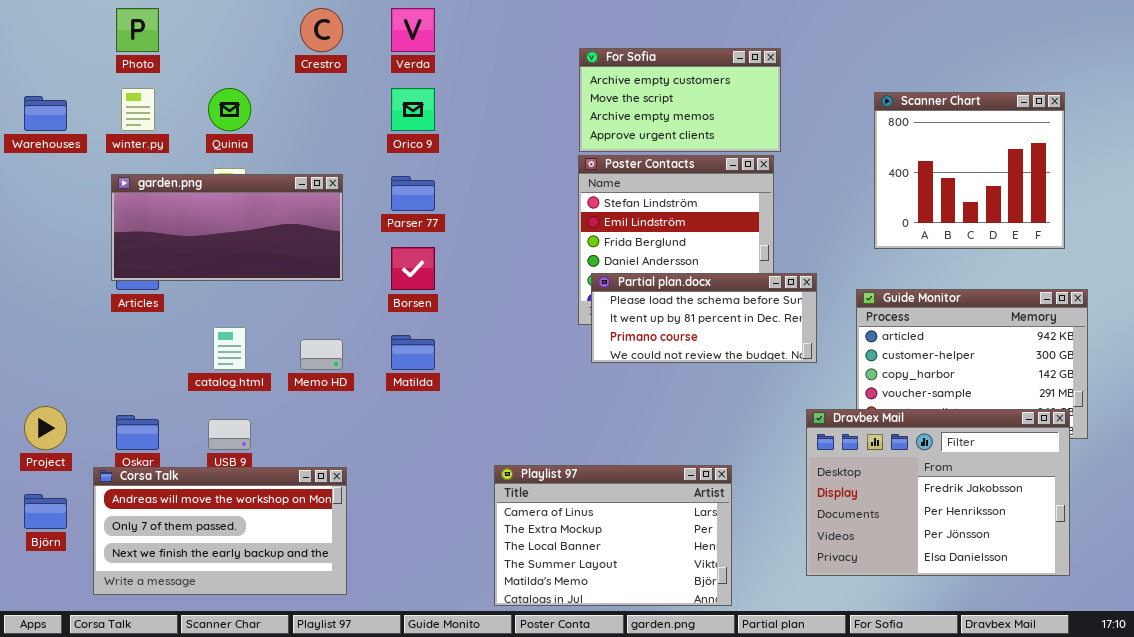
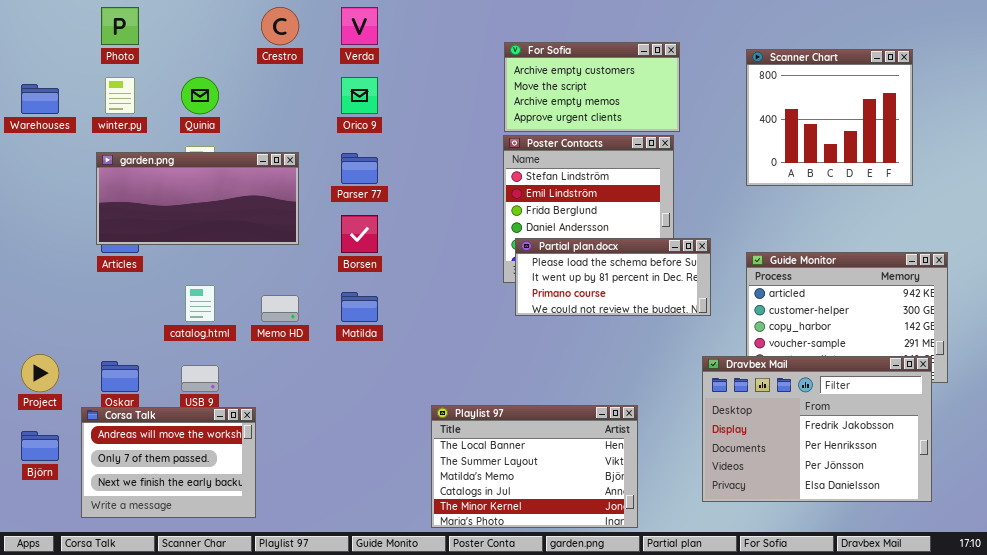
Scanner Chart: [874,92,1065,249] -> [746,49,913,186], moved
Playlist 97: [494,465,732,606] -> [431,405,638,528], scrolled down 2 rows
Corsa Talk: [93,467,347,595] -> [81,407,256,518], resized

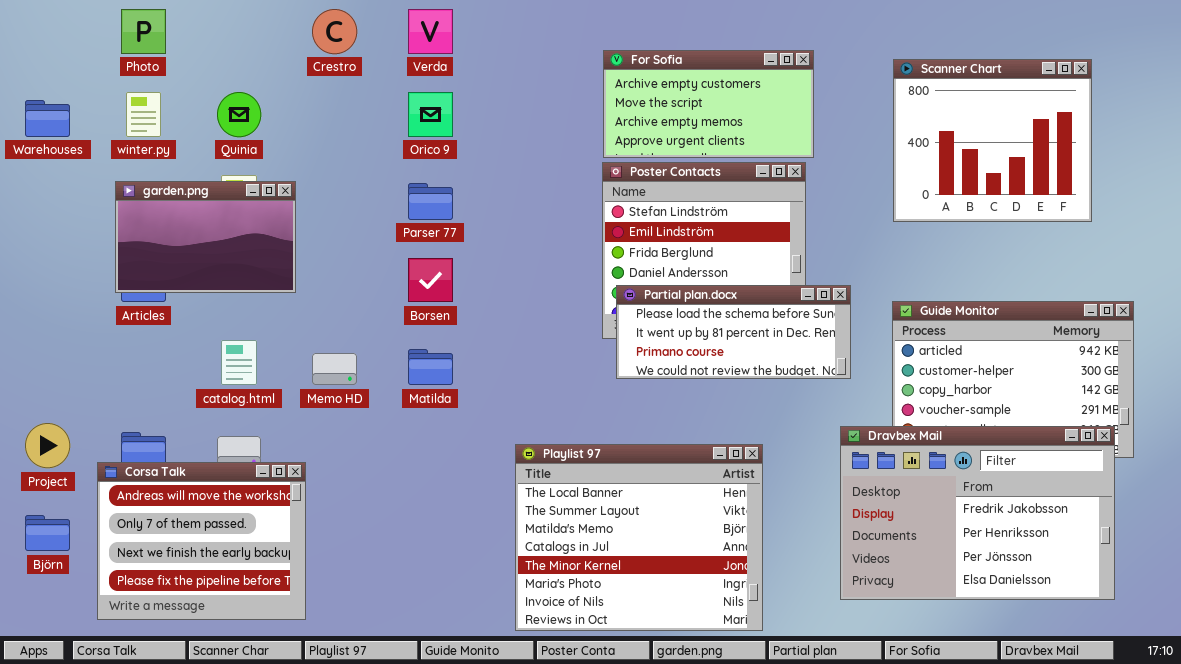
garden.png: [96,152,299,245] -> [115,181,296,293], resized
Playlist 97: [431,405,638,528] -> [515,444,763,631], resized
Corsa Talk: [81,407,256,518] -> [97,462,306,620], resized

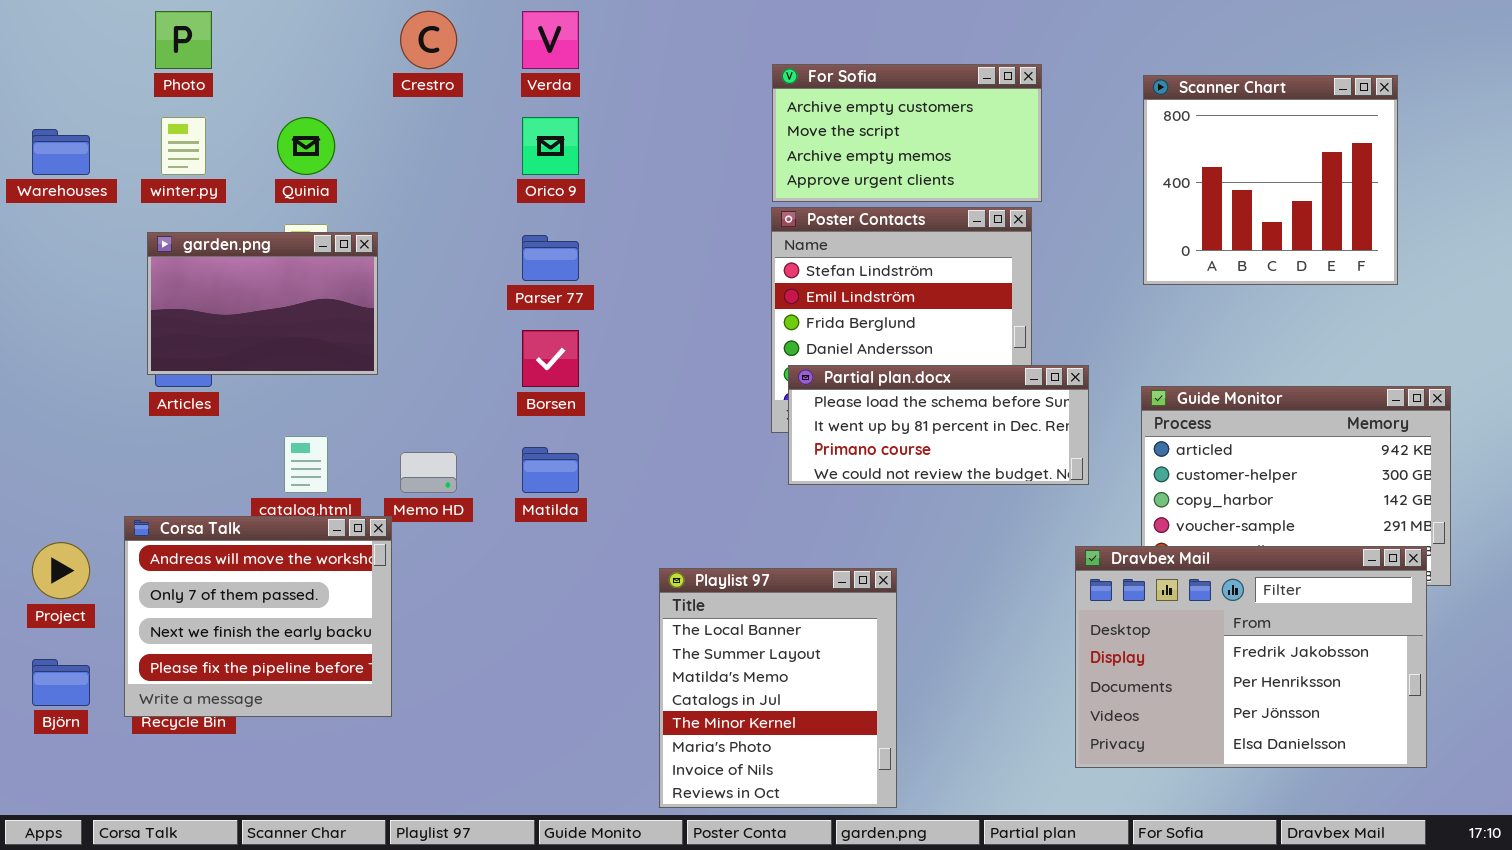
Playlist 97: [515,444,763,631] -> [659,568,897,808], resized
Corsa Talk: [97,462,306,620] -> [124,516,392,717], moved

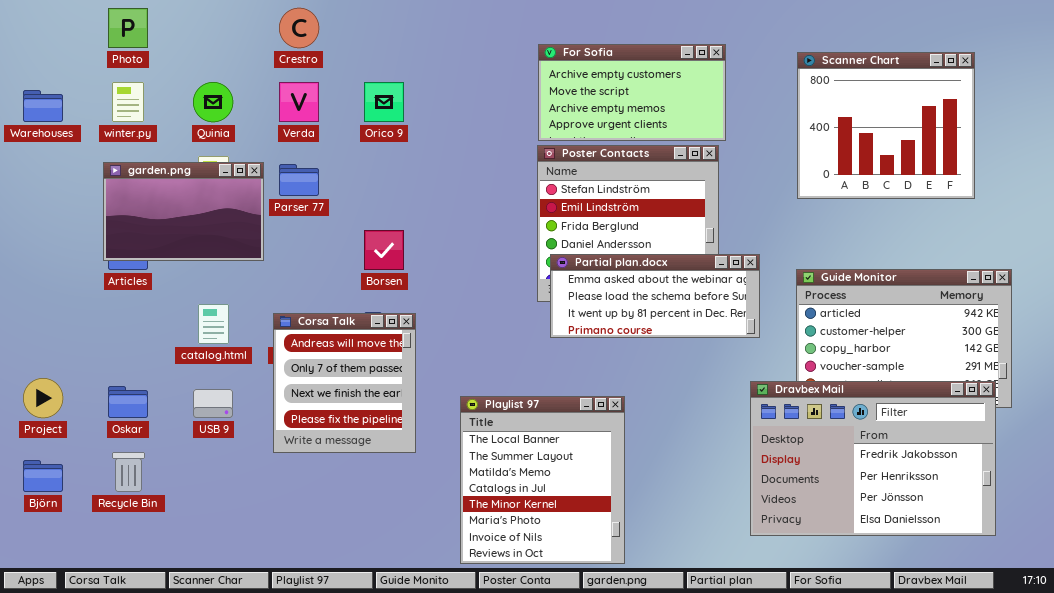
Verda: [522,11,579,69] -> [279,82,319,122], moved
Parser 77: [522,235,579,281] -> [279,164,319,196], moved
Partial plan.docx: [788,365,1089,485] -> [550,254,760,338], scrolled up 1 row
Corsa Talk: [124,516,392,717] -> [273,313,416,453], moved, resized

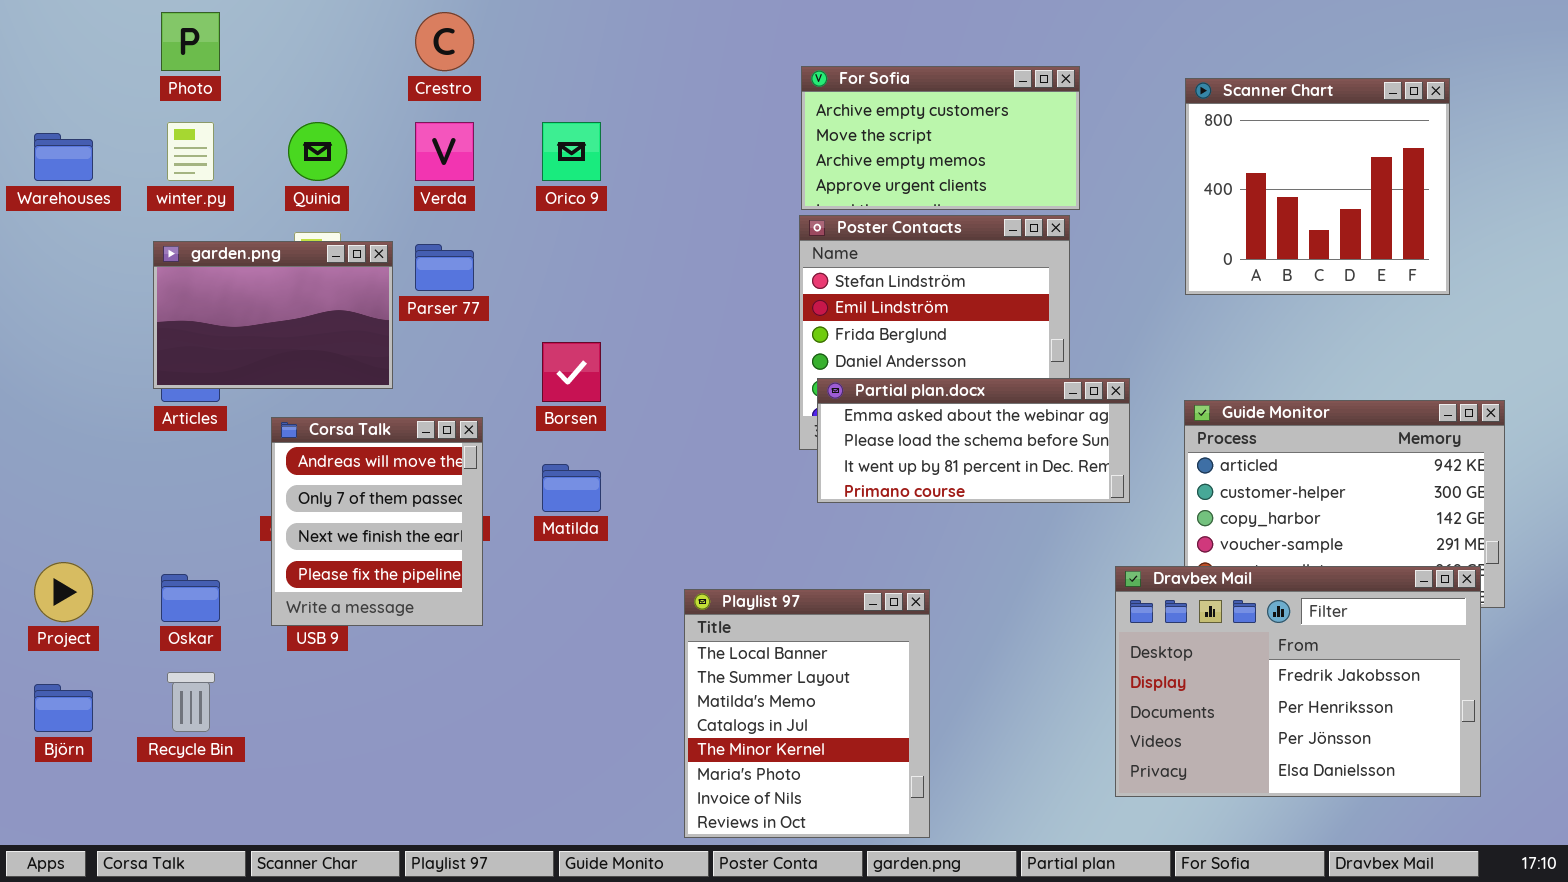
Corsa Talk: [273,313,416,453] -> [271,417,483,626], moved

